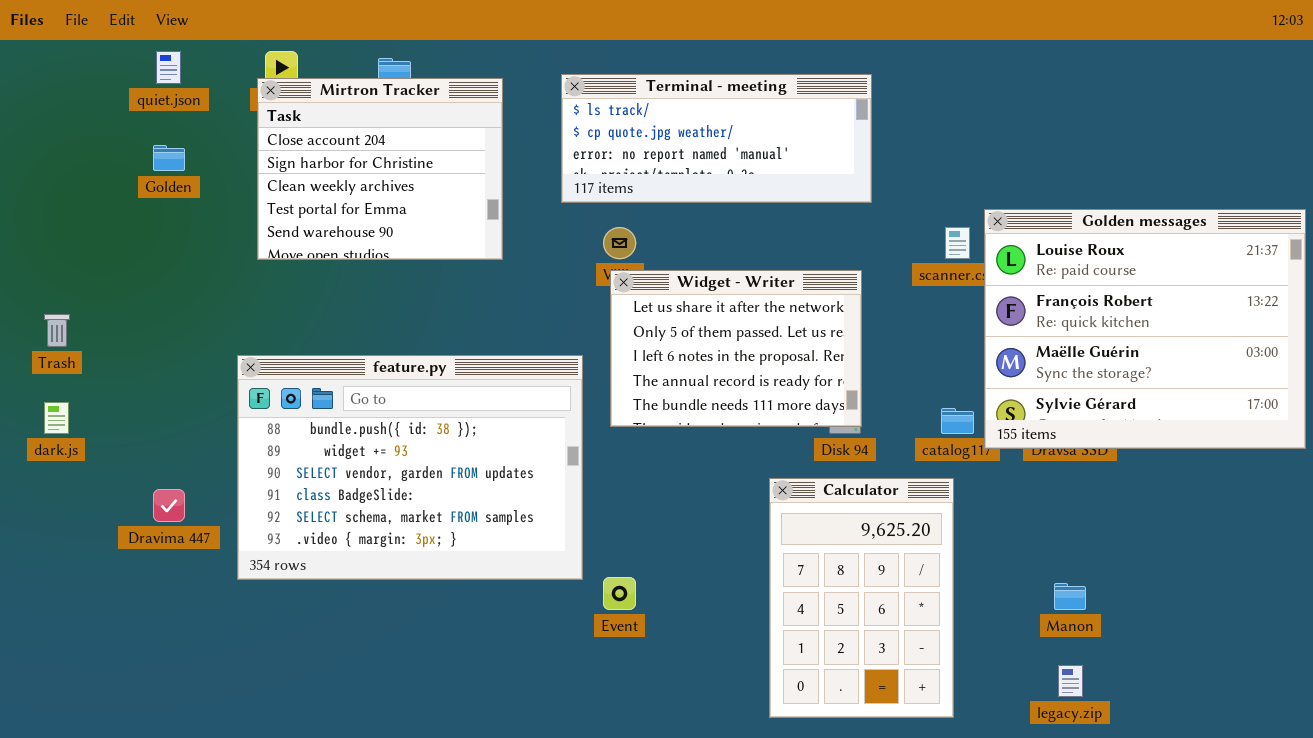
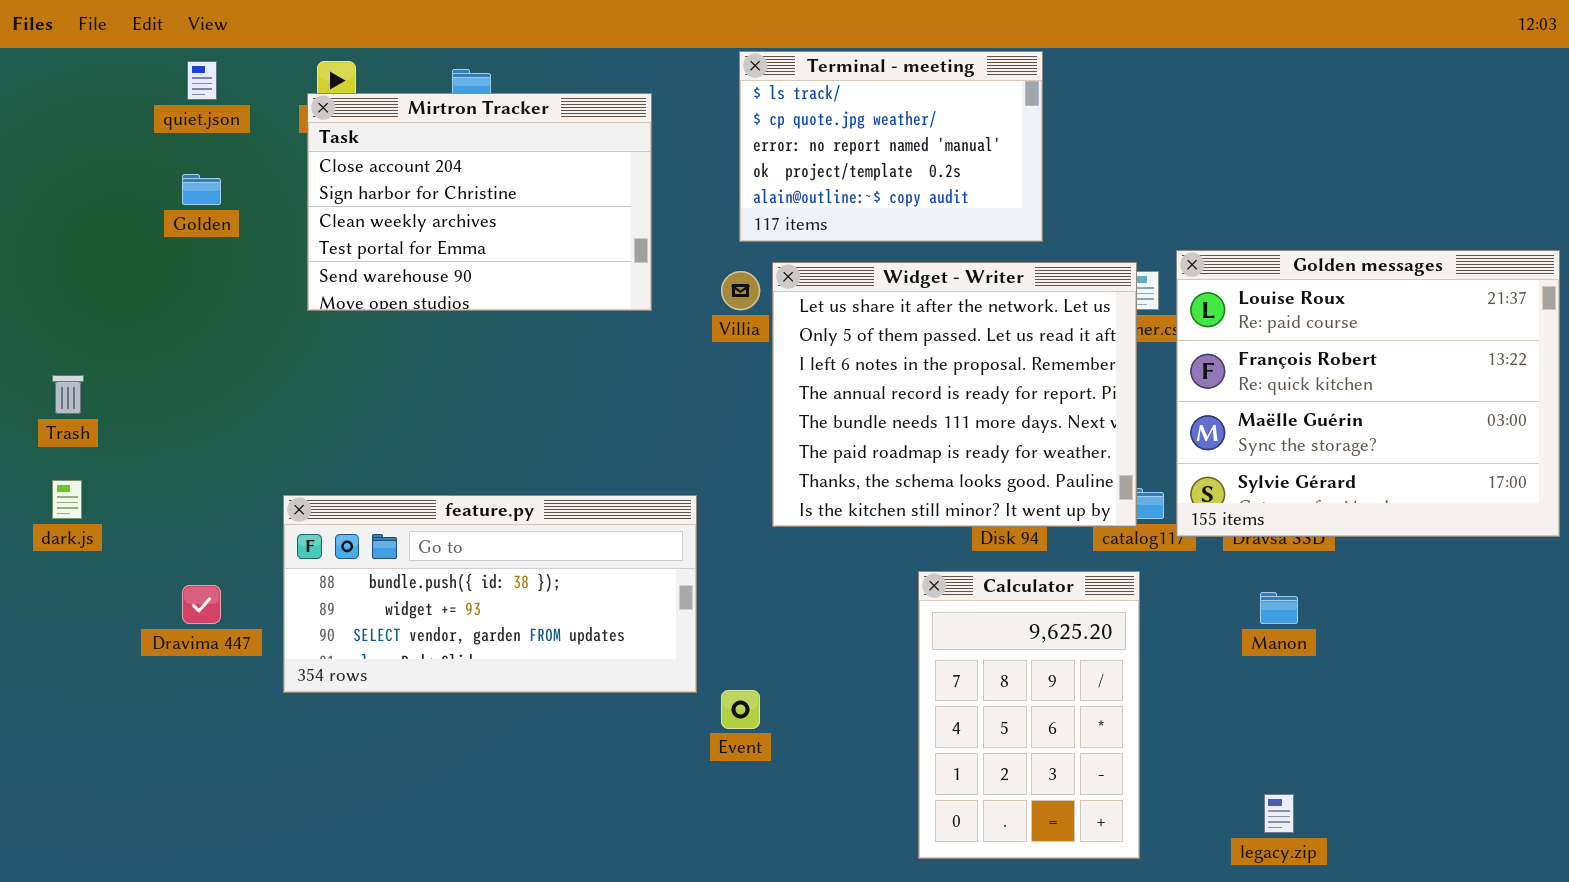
Terminal - meeting: [561,74,872,203] -> [739,51,1043,242], resized
Mirtron Tracker: [257,78,503,260] -> [307,93,652,311], resized
Widget - Writer: [610,270,862,427] -> [772,262,1137,527], moved, resized
feature.py: [237,355,583,580] -> [283,495,697,693], resized
Manon: [1054,583,1086,610] -> [1260,592,1298,624], moved

